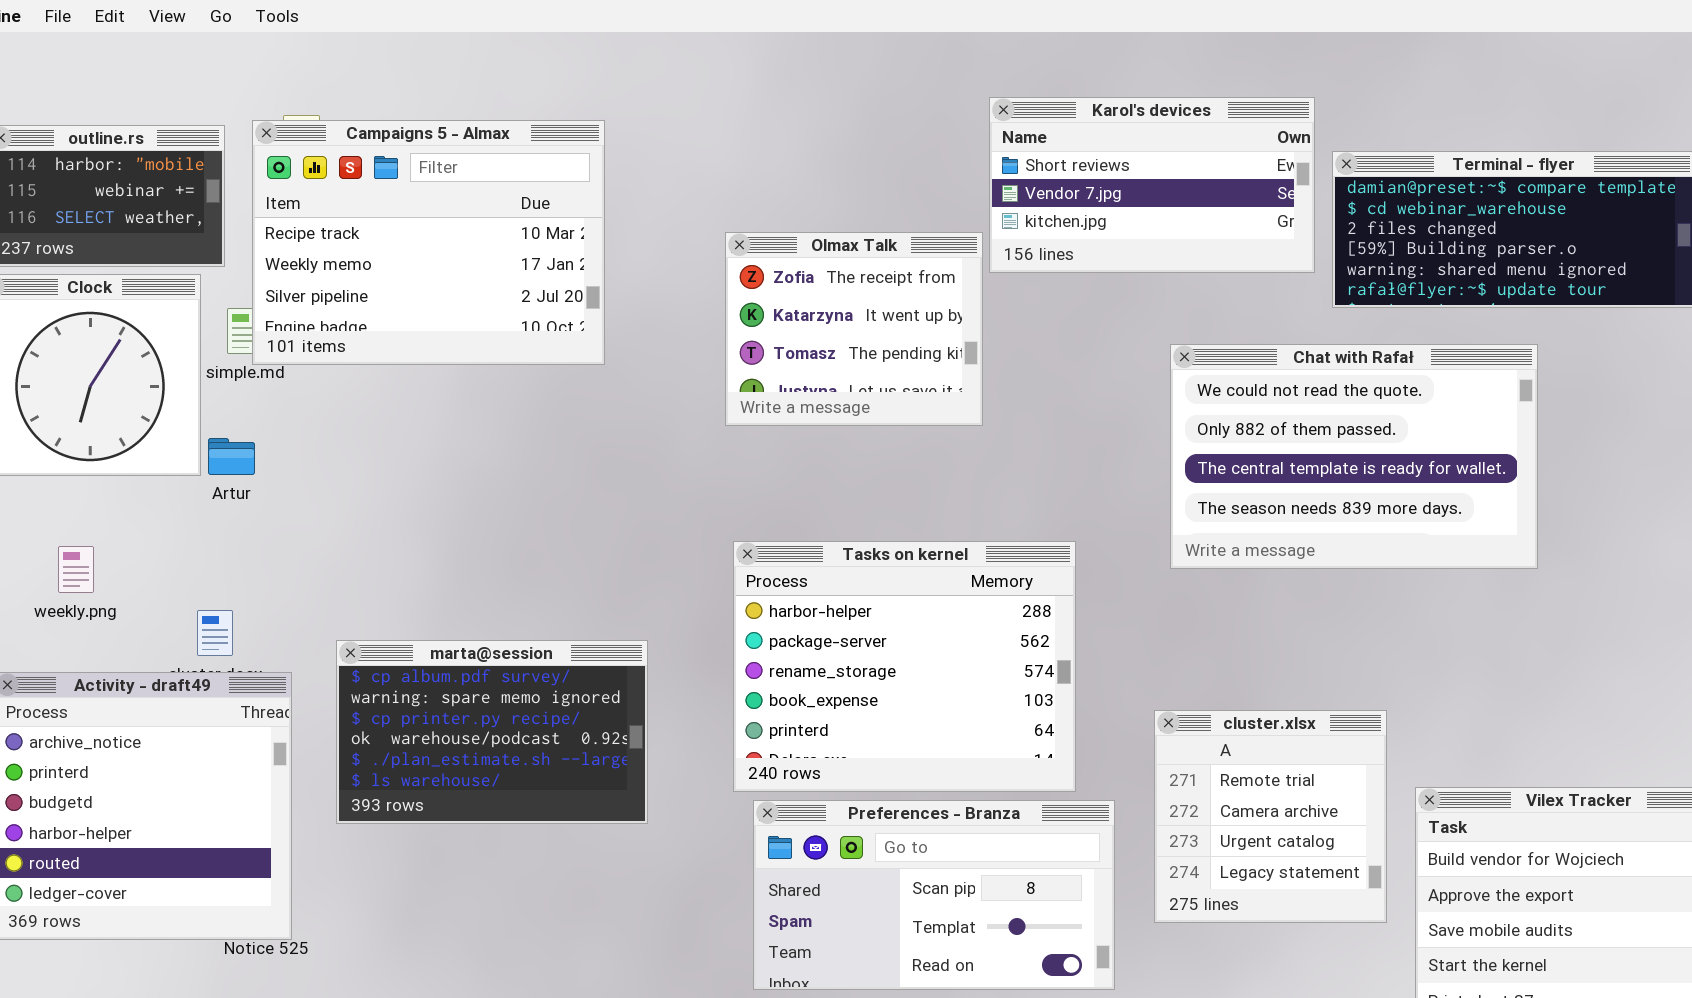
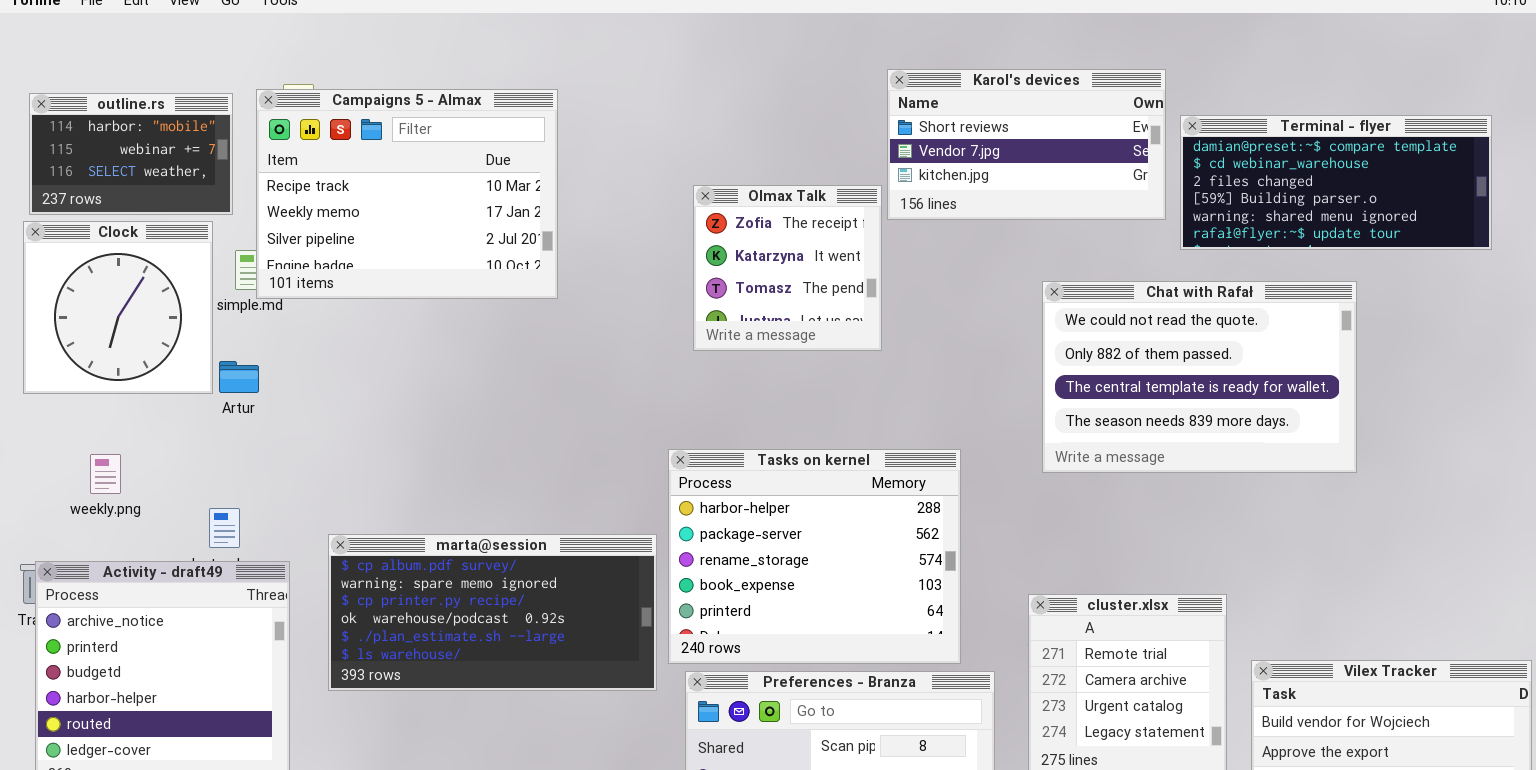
Olmax Talk: [725,232,983,426] -> [693,185,882,351], resized
marta@session: [336,640,648,824] -> [328,534,657,691], resized

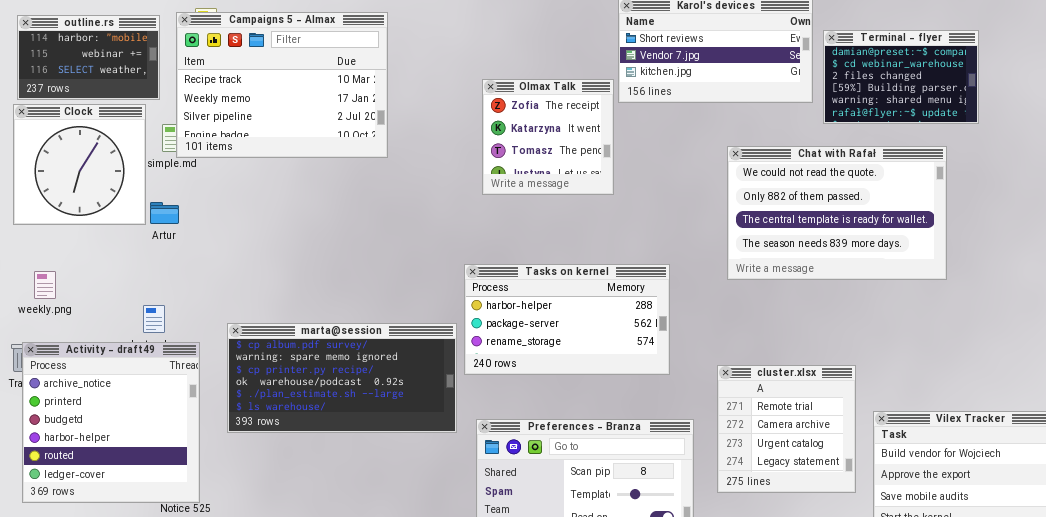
Terminal - flyer: [1180,115,1492,250] -> [823,30,979,124], resized
Tasks on kernel: [668,449,961,664] -> [464,264,670,375], resized
weekly.png: [90,454,121,494] -> [34,271,56,299], moved

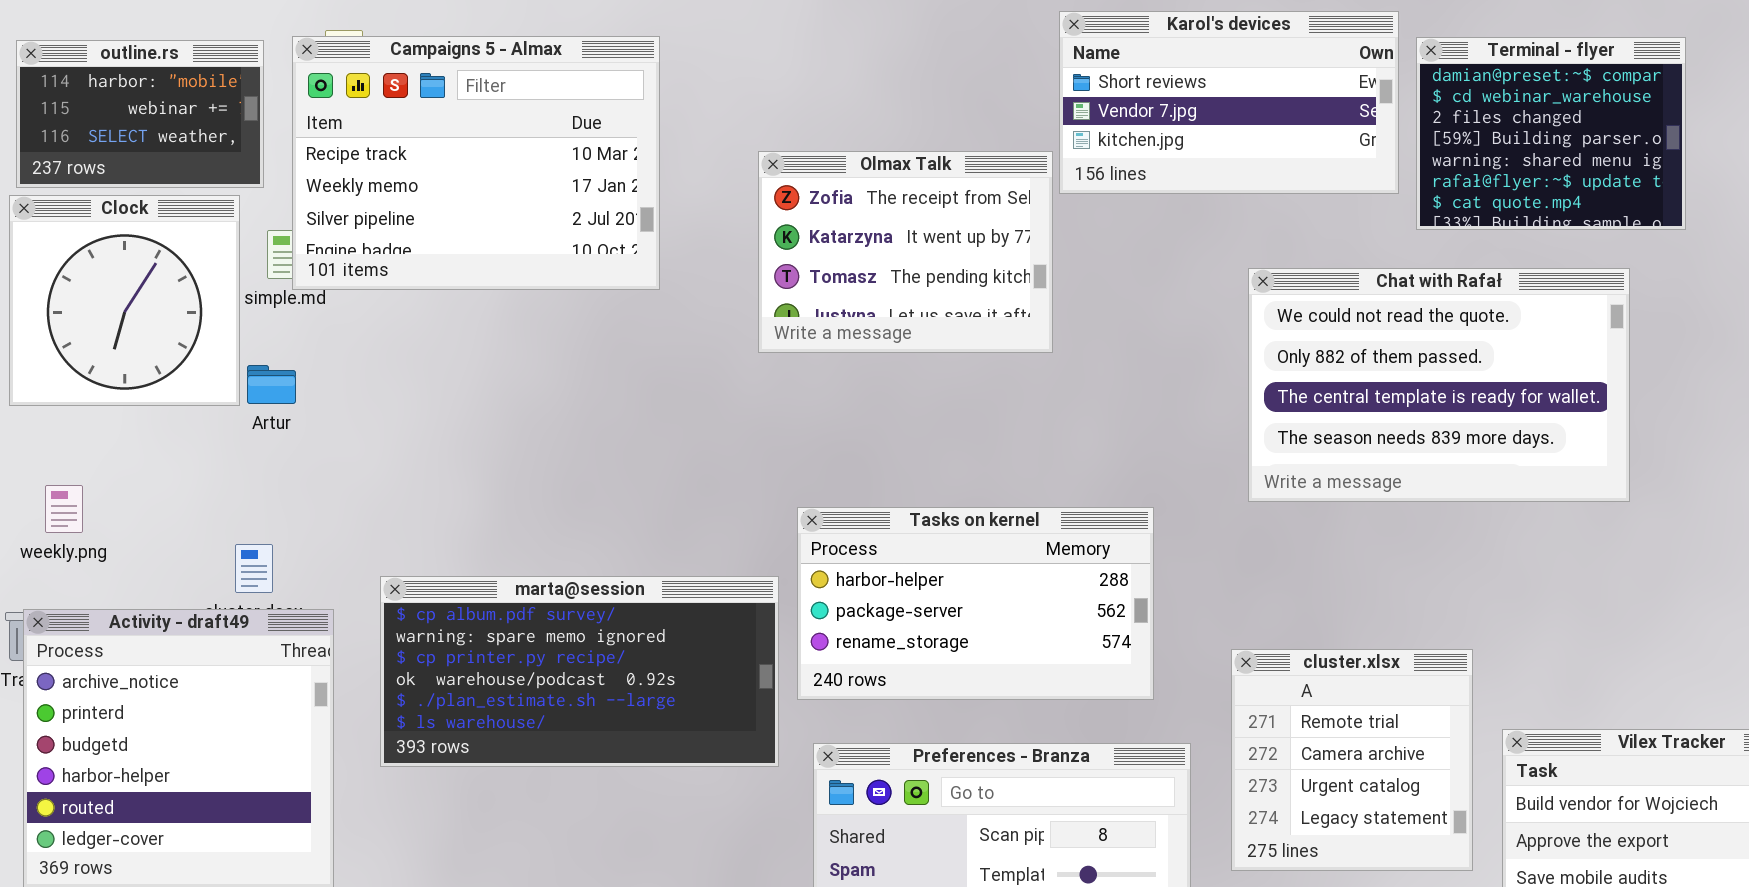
Terminal - flyer: [823,30,979,124] -> [1416,37,1686,230], resized
Olmax Talk: [482,79,614,195] -> [758,151,1053,353], resized
Tasks on kernel: [464,264,670,375] -> [797,507,1154,700], moved

